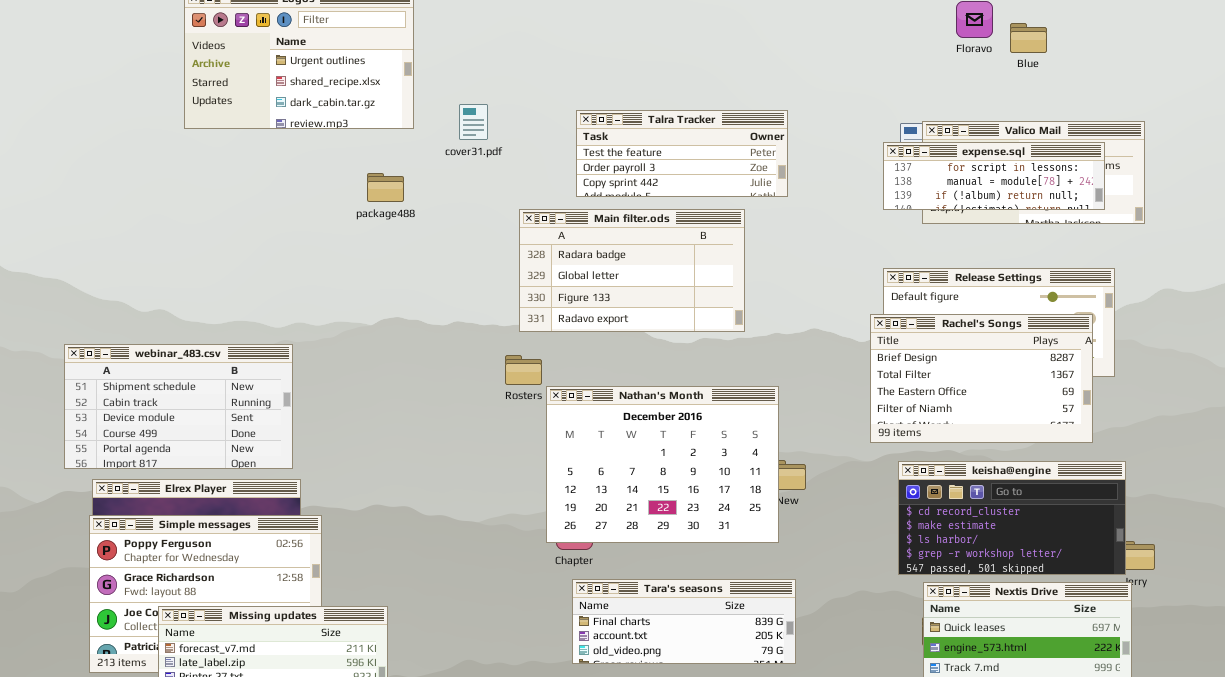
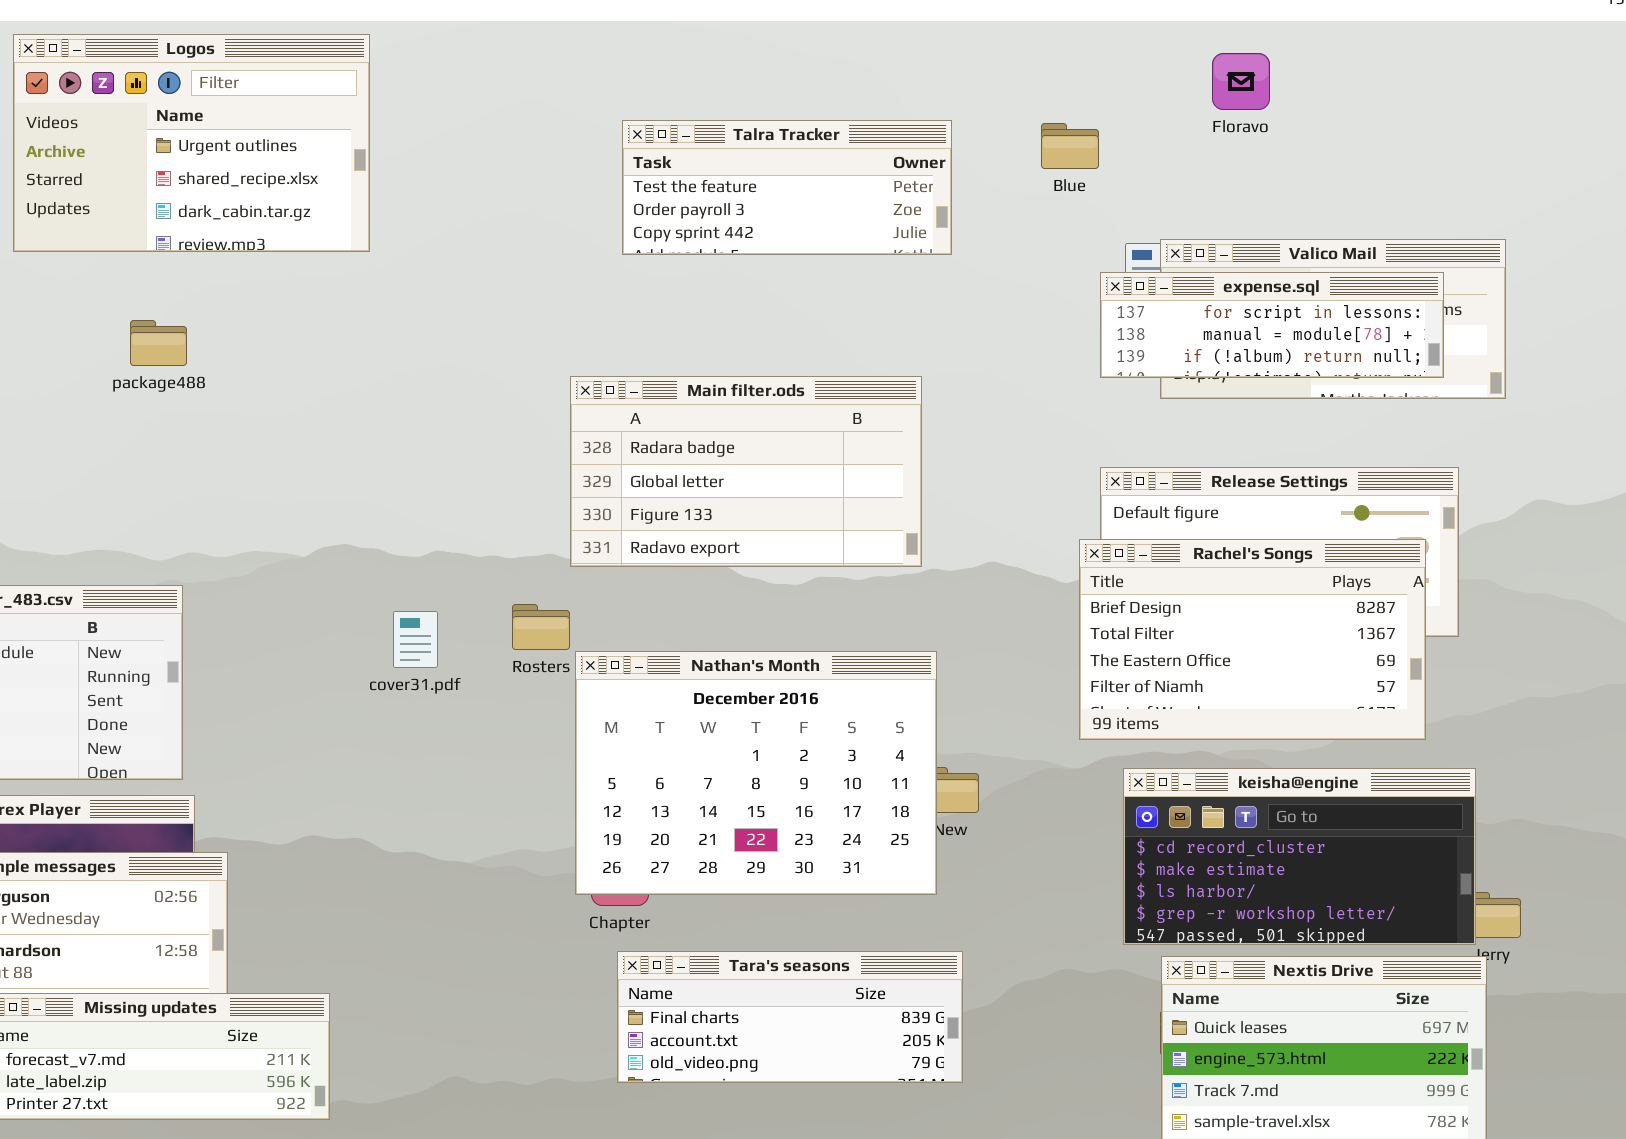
Blue: [1010,23,1047,53] -> [1041,123,1099,169], moved
cover31.pdf: [459,104,488,140] -> [393,611,438,668], moved
Talra Tracker: [576,110,788,197] -> [622,120,952,255], moved
package488: [367,173,404,202] -> [130,320,187,366], moved
Main filter.ods: [519,209,745,332] -> [570,376,922,567], moved

